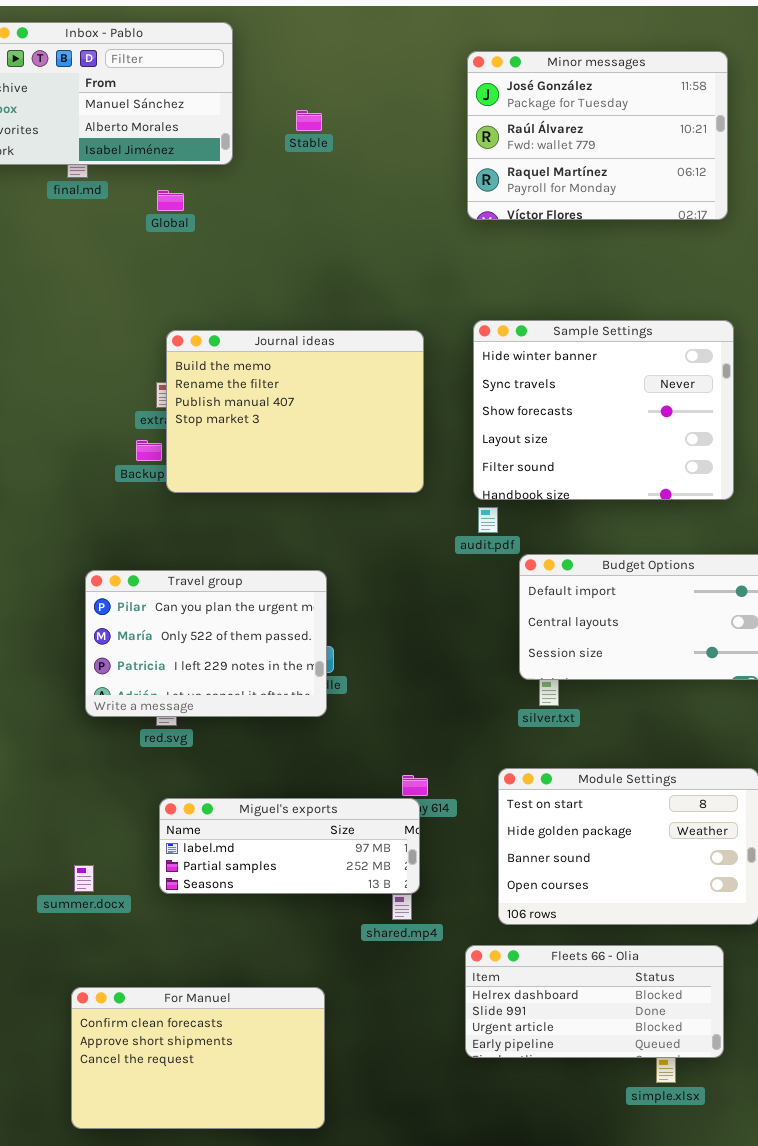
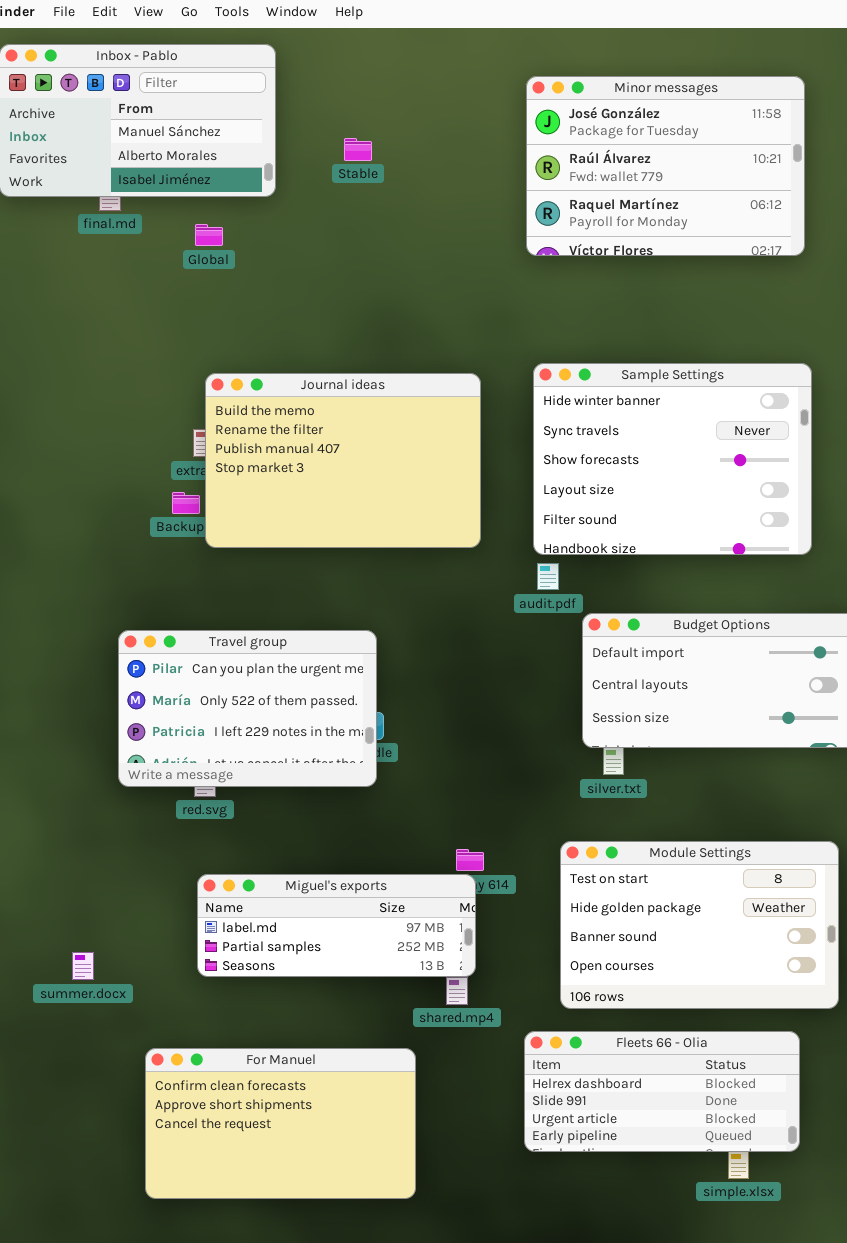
summer.docx: [74,865,94,892] -> [72,952,94,980], moved
For Manuel: [71,987,325,1129] -> [145,1048,416,1199], moved

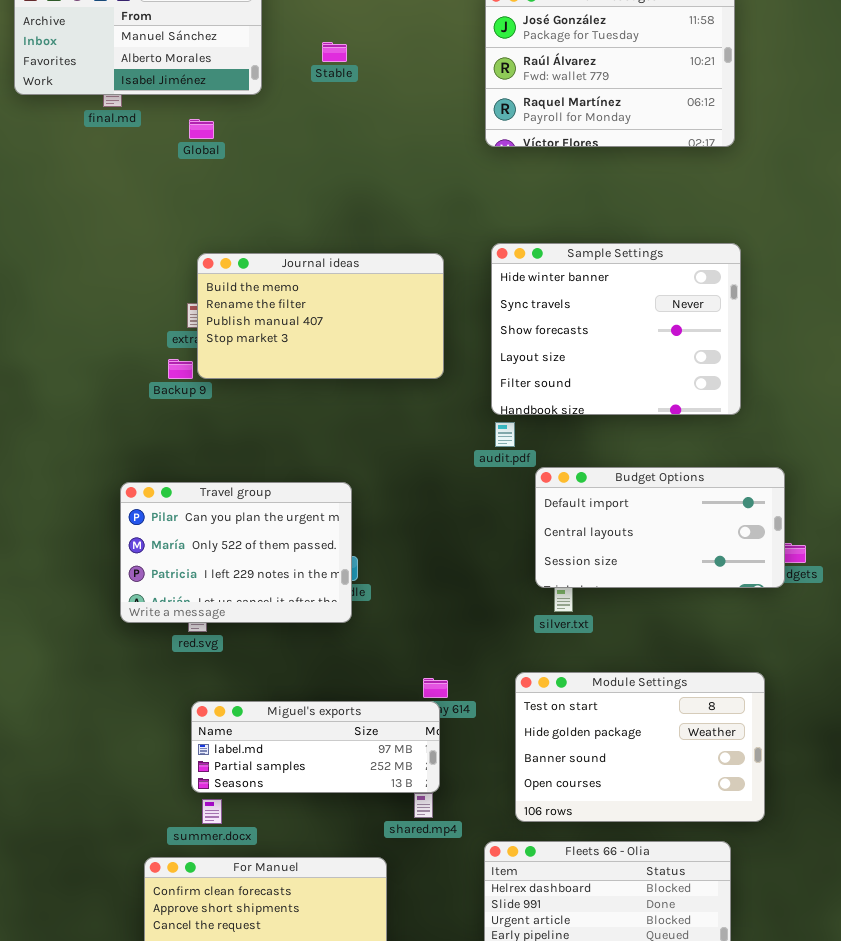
Journal ideas: [205,373,481,548] -> [197,253,444,379], resized
summer.docx: [72,952,94,980] -> [202,799,222,824], moved

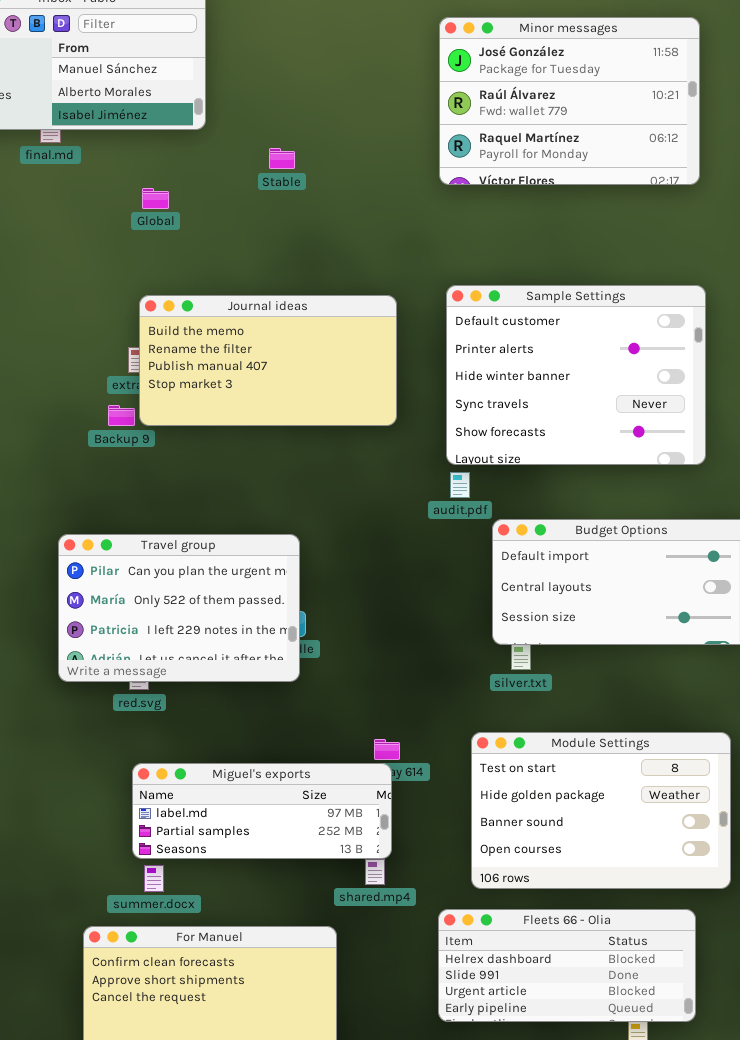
Stable: [322,42,347,62] -> [269,148,295,169], moved
Global: [189,119,214,139] -> [142,188,169,209], moved
Sample Settings: [491,243,741,415] -> [446,285,706,465], scrolled up 2 rows

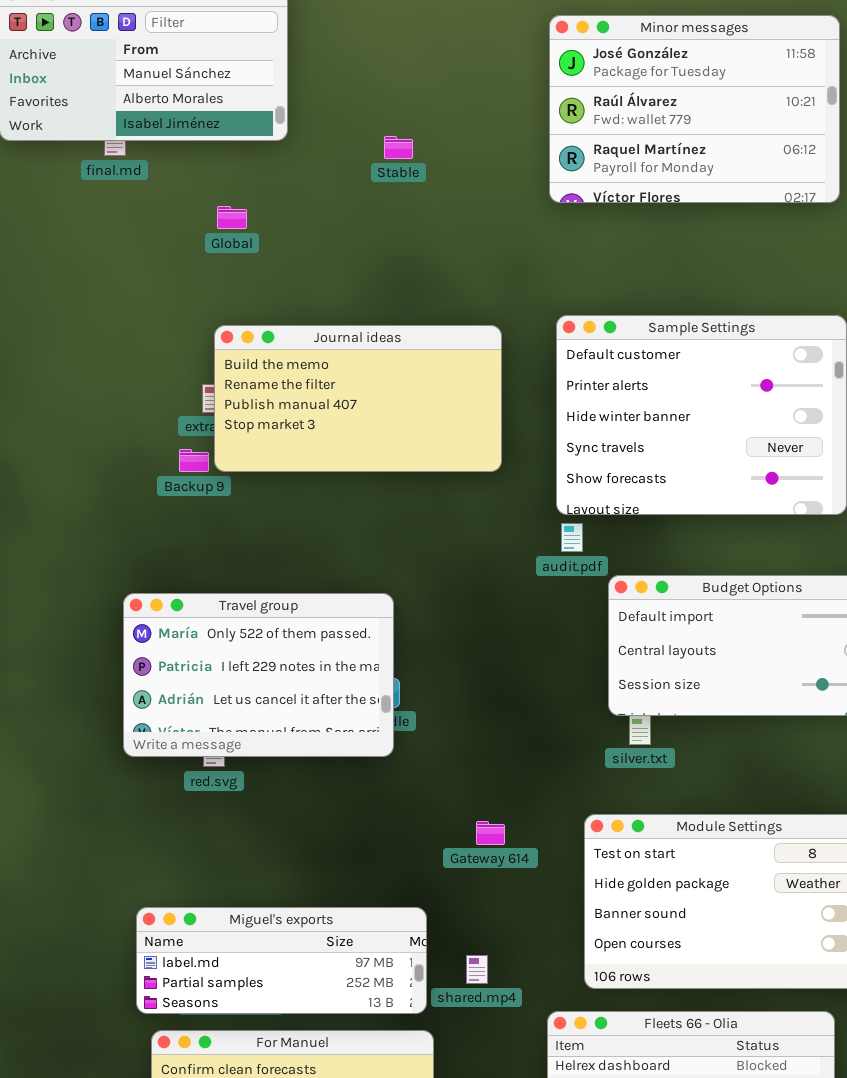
Stable: [269,148,295,169] -> [384,136,413,159], moved
Travel group: [58,534,300,682] -> [123,593,394,757], scrolled down 1 row
Miguel's exports: [132,763,392,859] -> [136,907,427,1014], moved

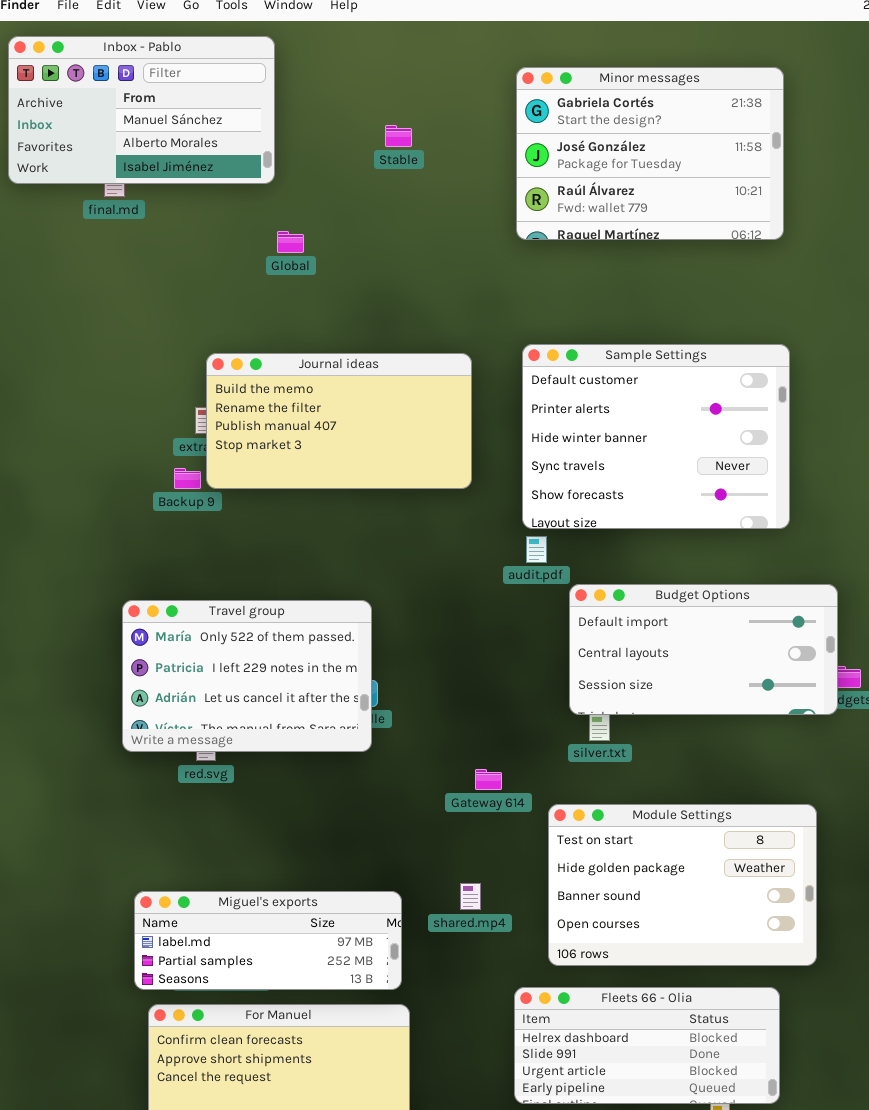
Minor messages: [549,15,840,203] -> [516,67,784,240], scrolled up 1 row
Stable: [384,136,413,159] -> [385,125,412,147], moved
Global: [217,206,247,229] -> [277,231,304,253], moved
Gateway 614: [476,821,505,845] -> [475,769,502,790], moved
shared.mp4: [466,955,488,984] -> [460,883,481,910], moved

